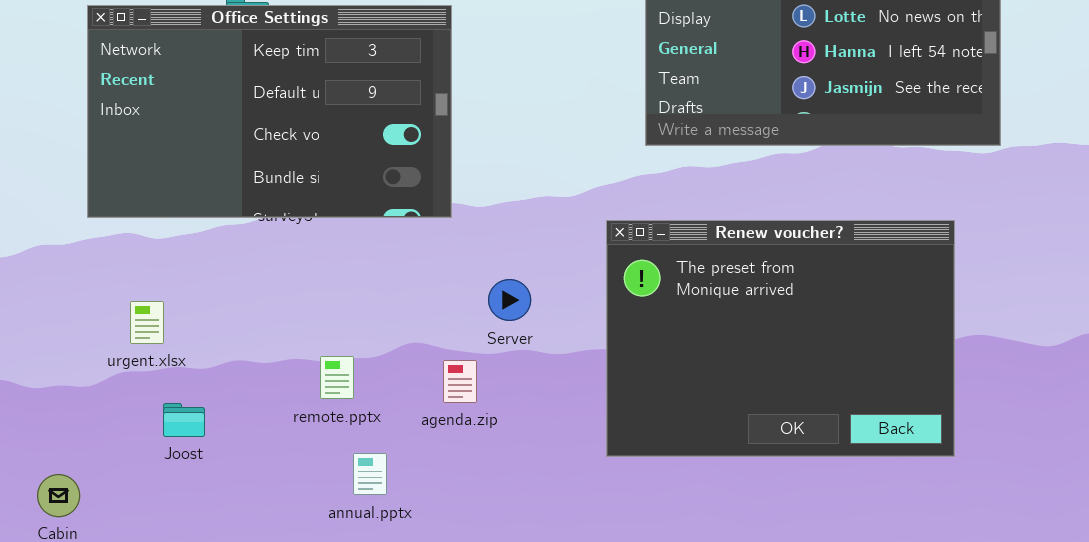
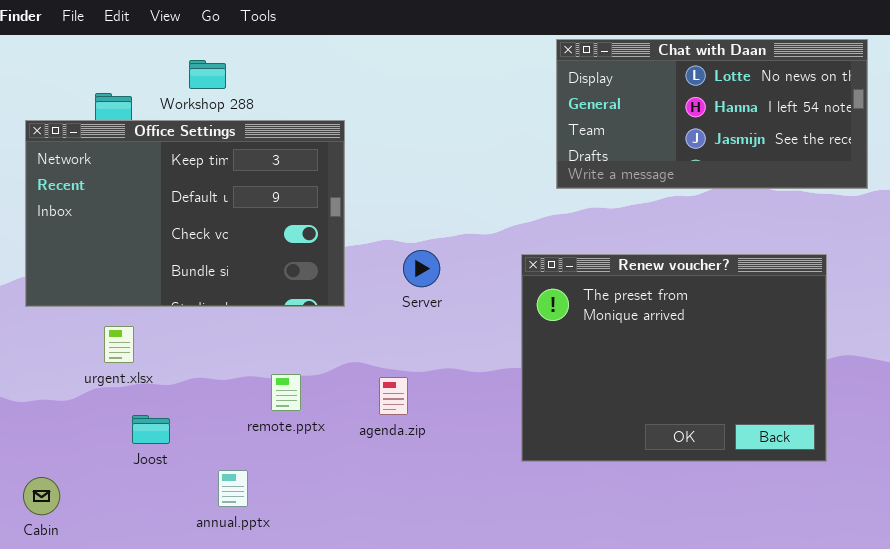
Office Settings: [87,5,452,218] -> [25,120,345,307], moved
Server: [488,279,531,321] -> [403,250,440,287], moved
annual.pptx: [353,453,387,495] -> [218,470,248,507], moved

